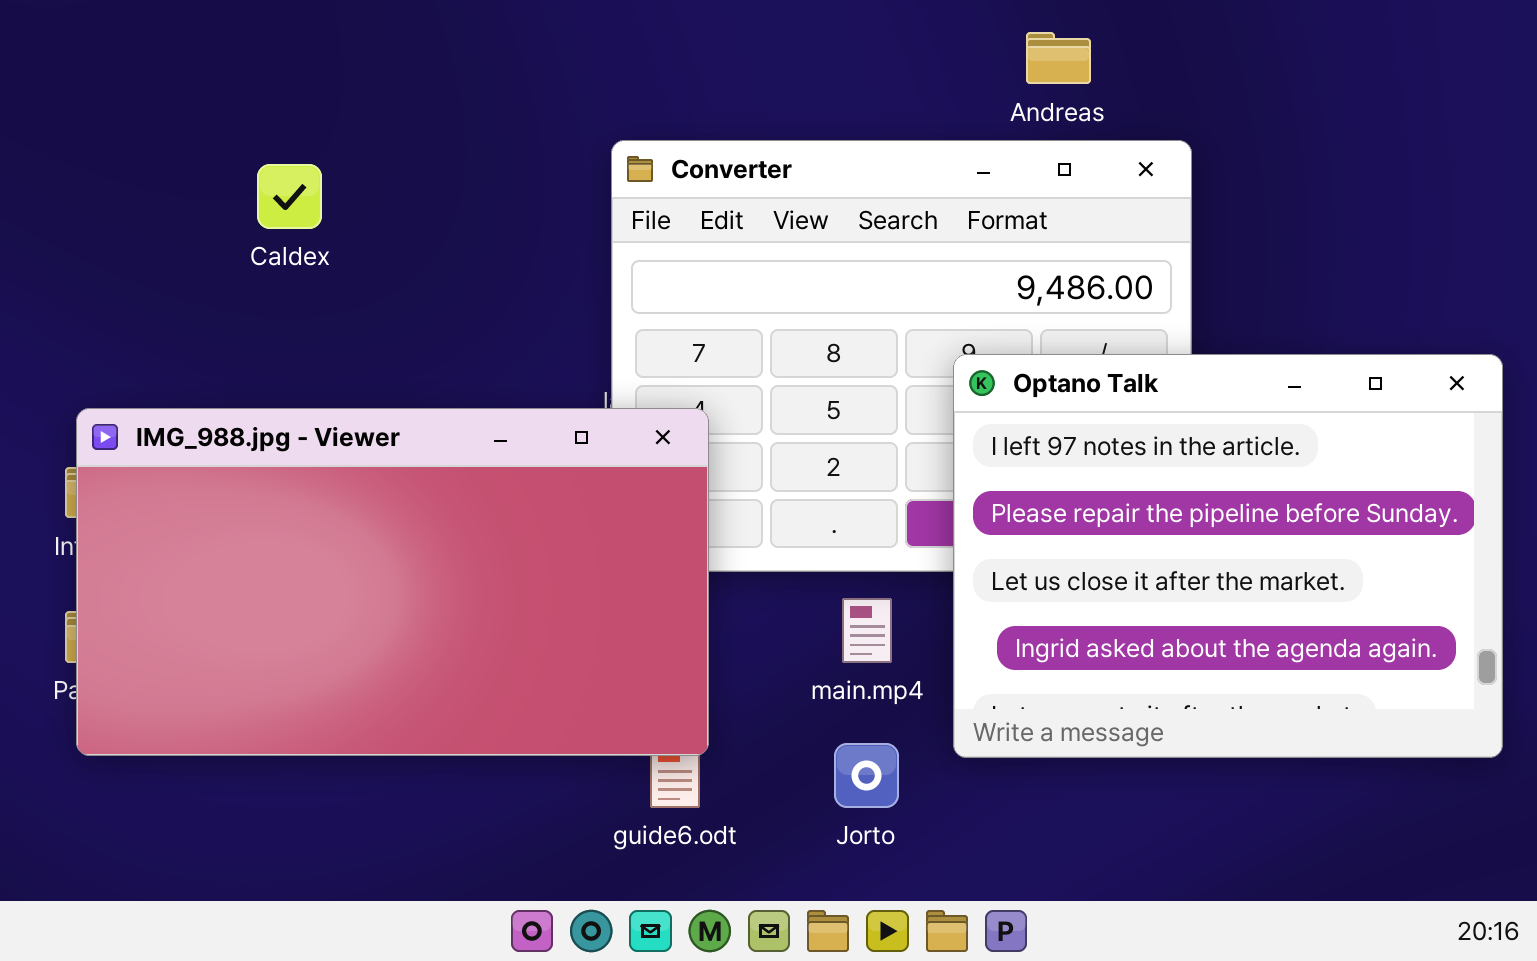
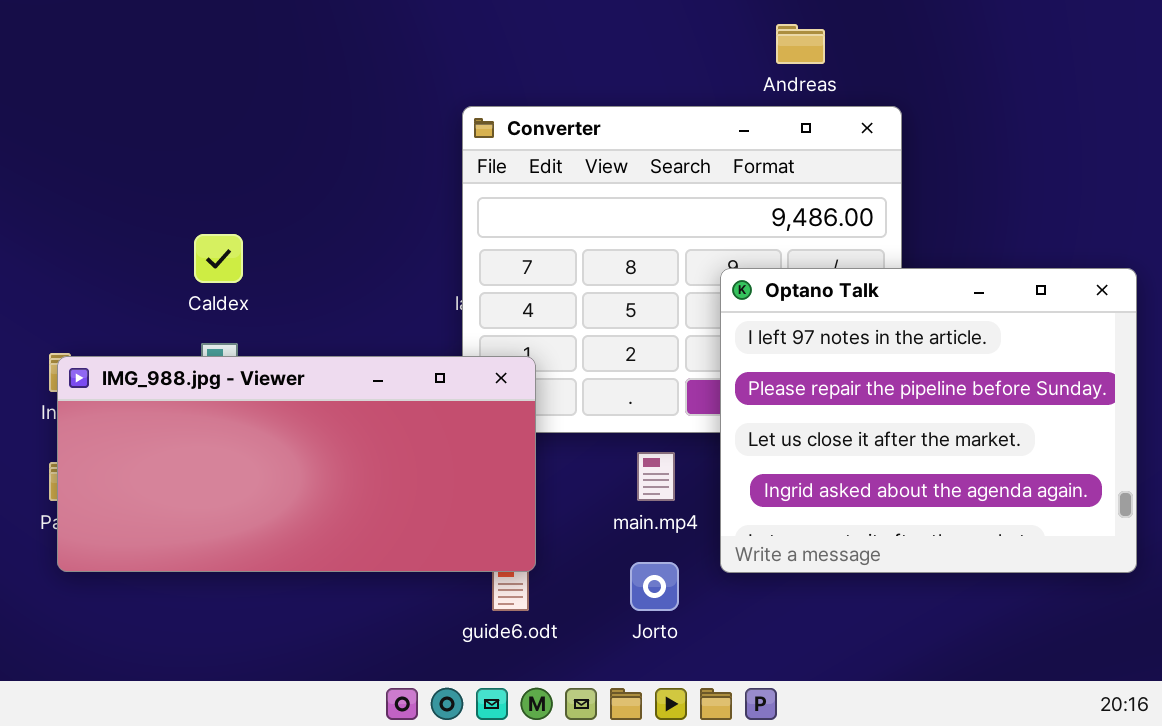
Caldex: [257,164,322,229] -> [194,234,243,283], moved
IMG_988.jpg - Viewer: [76,408,709,756] -> [57,356,536,572], resized

